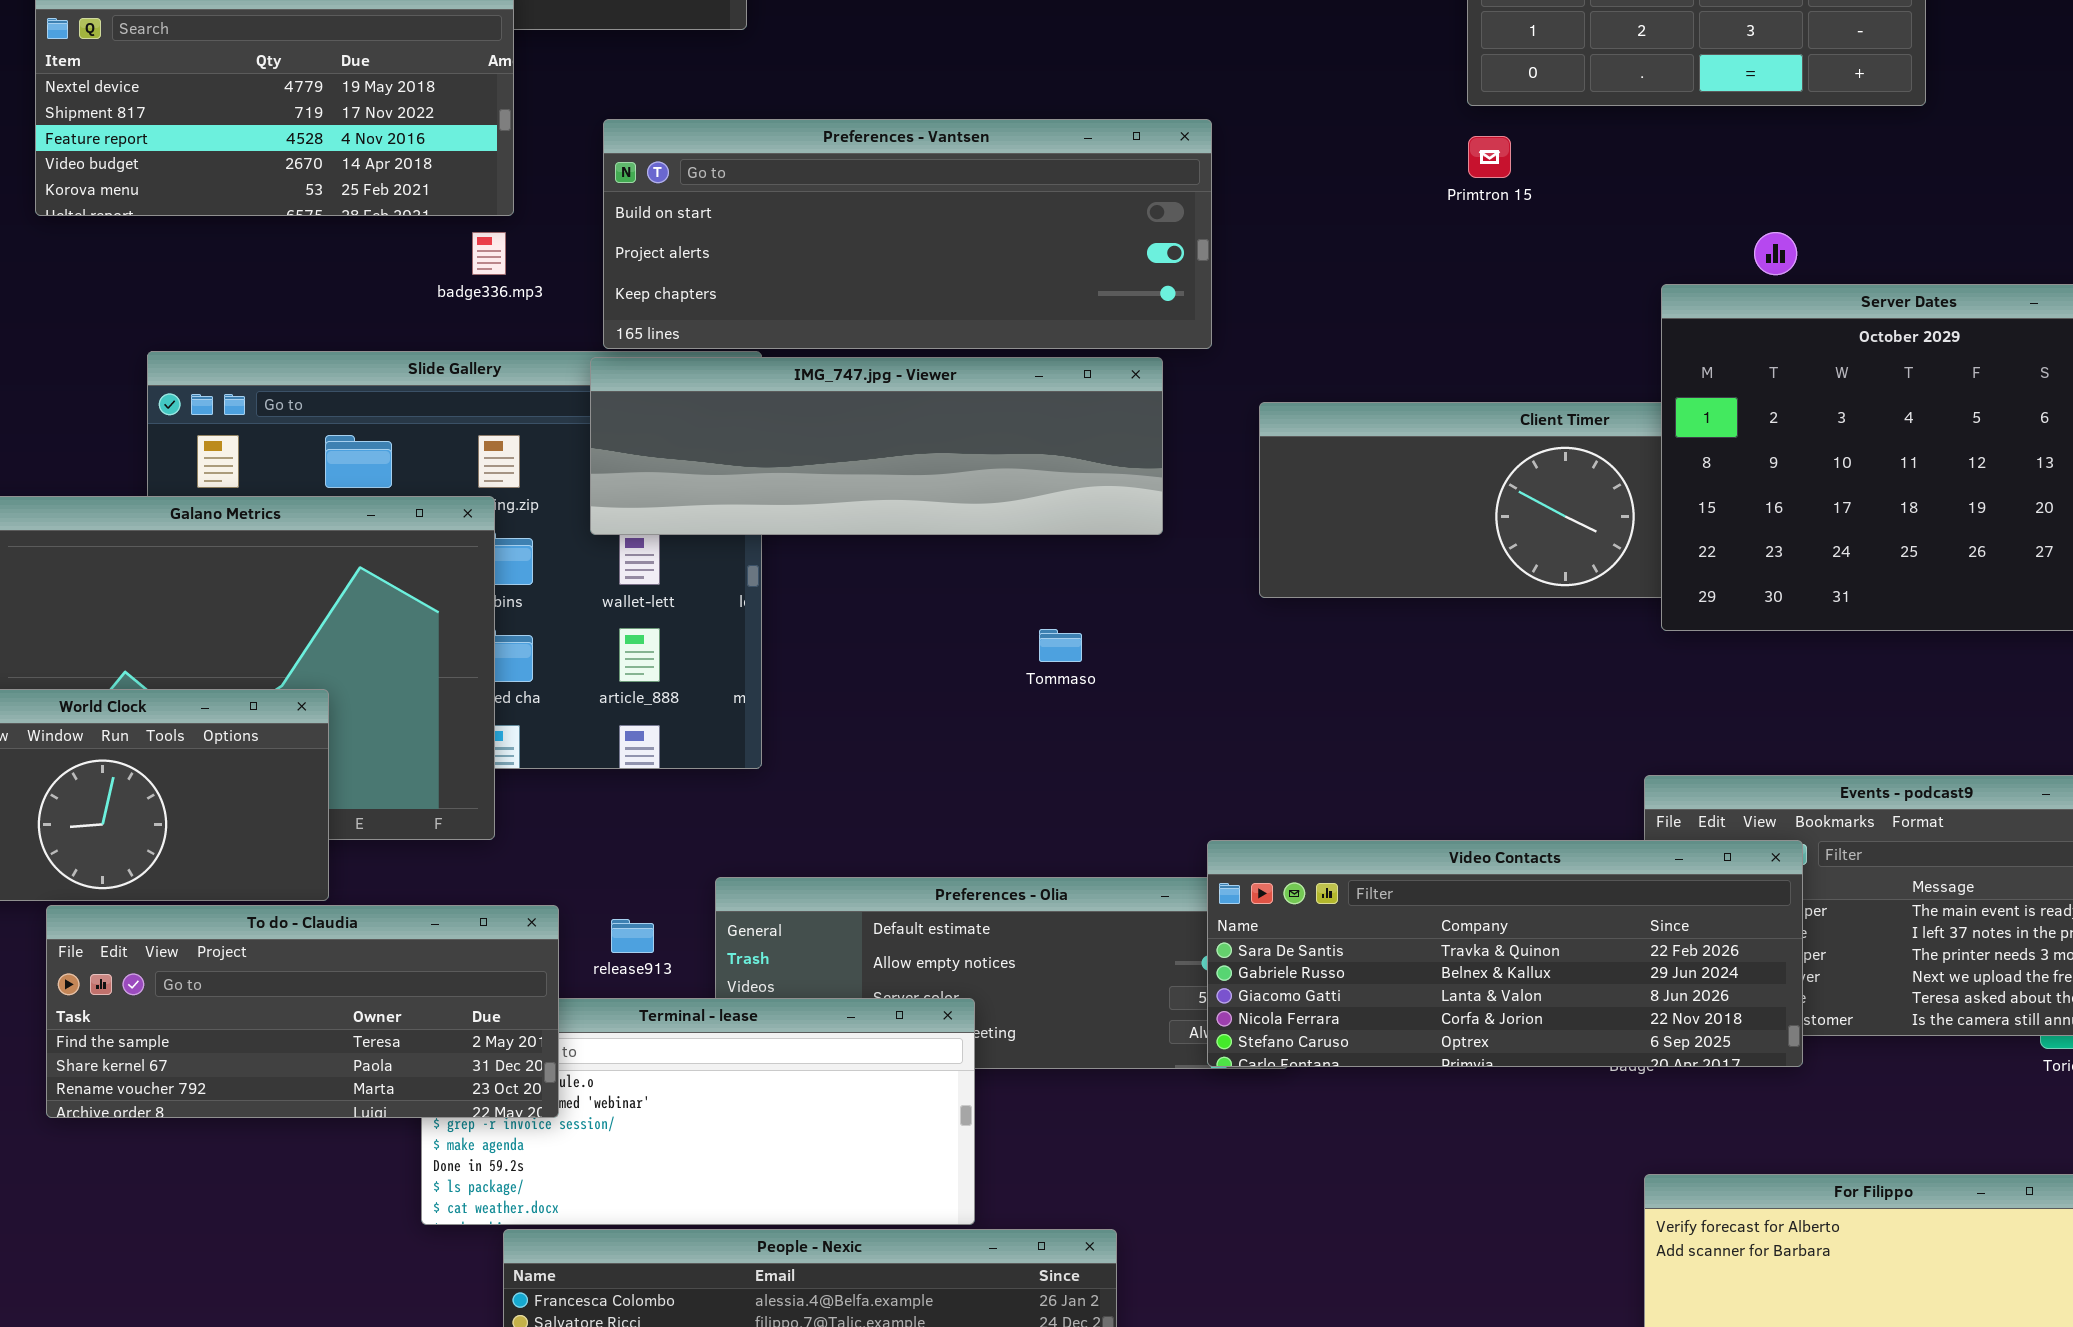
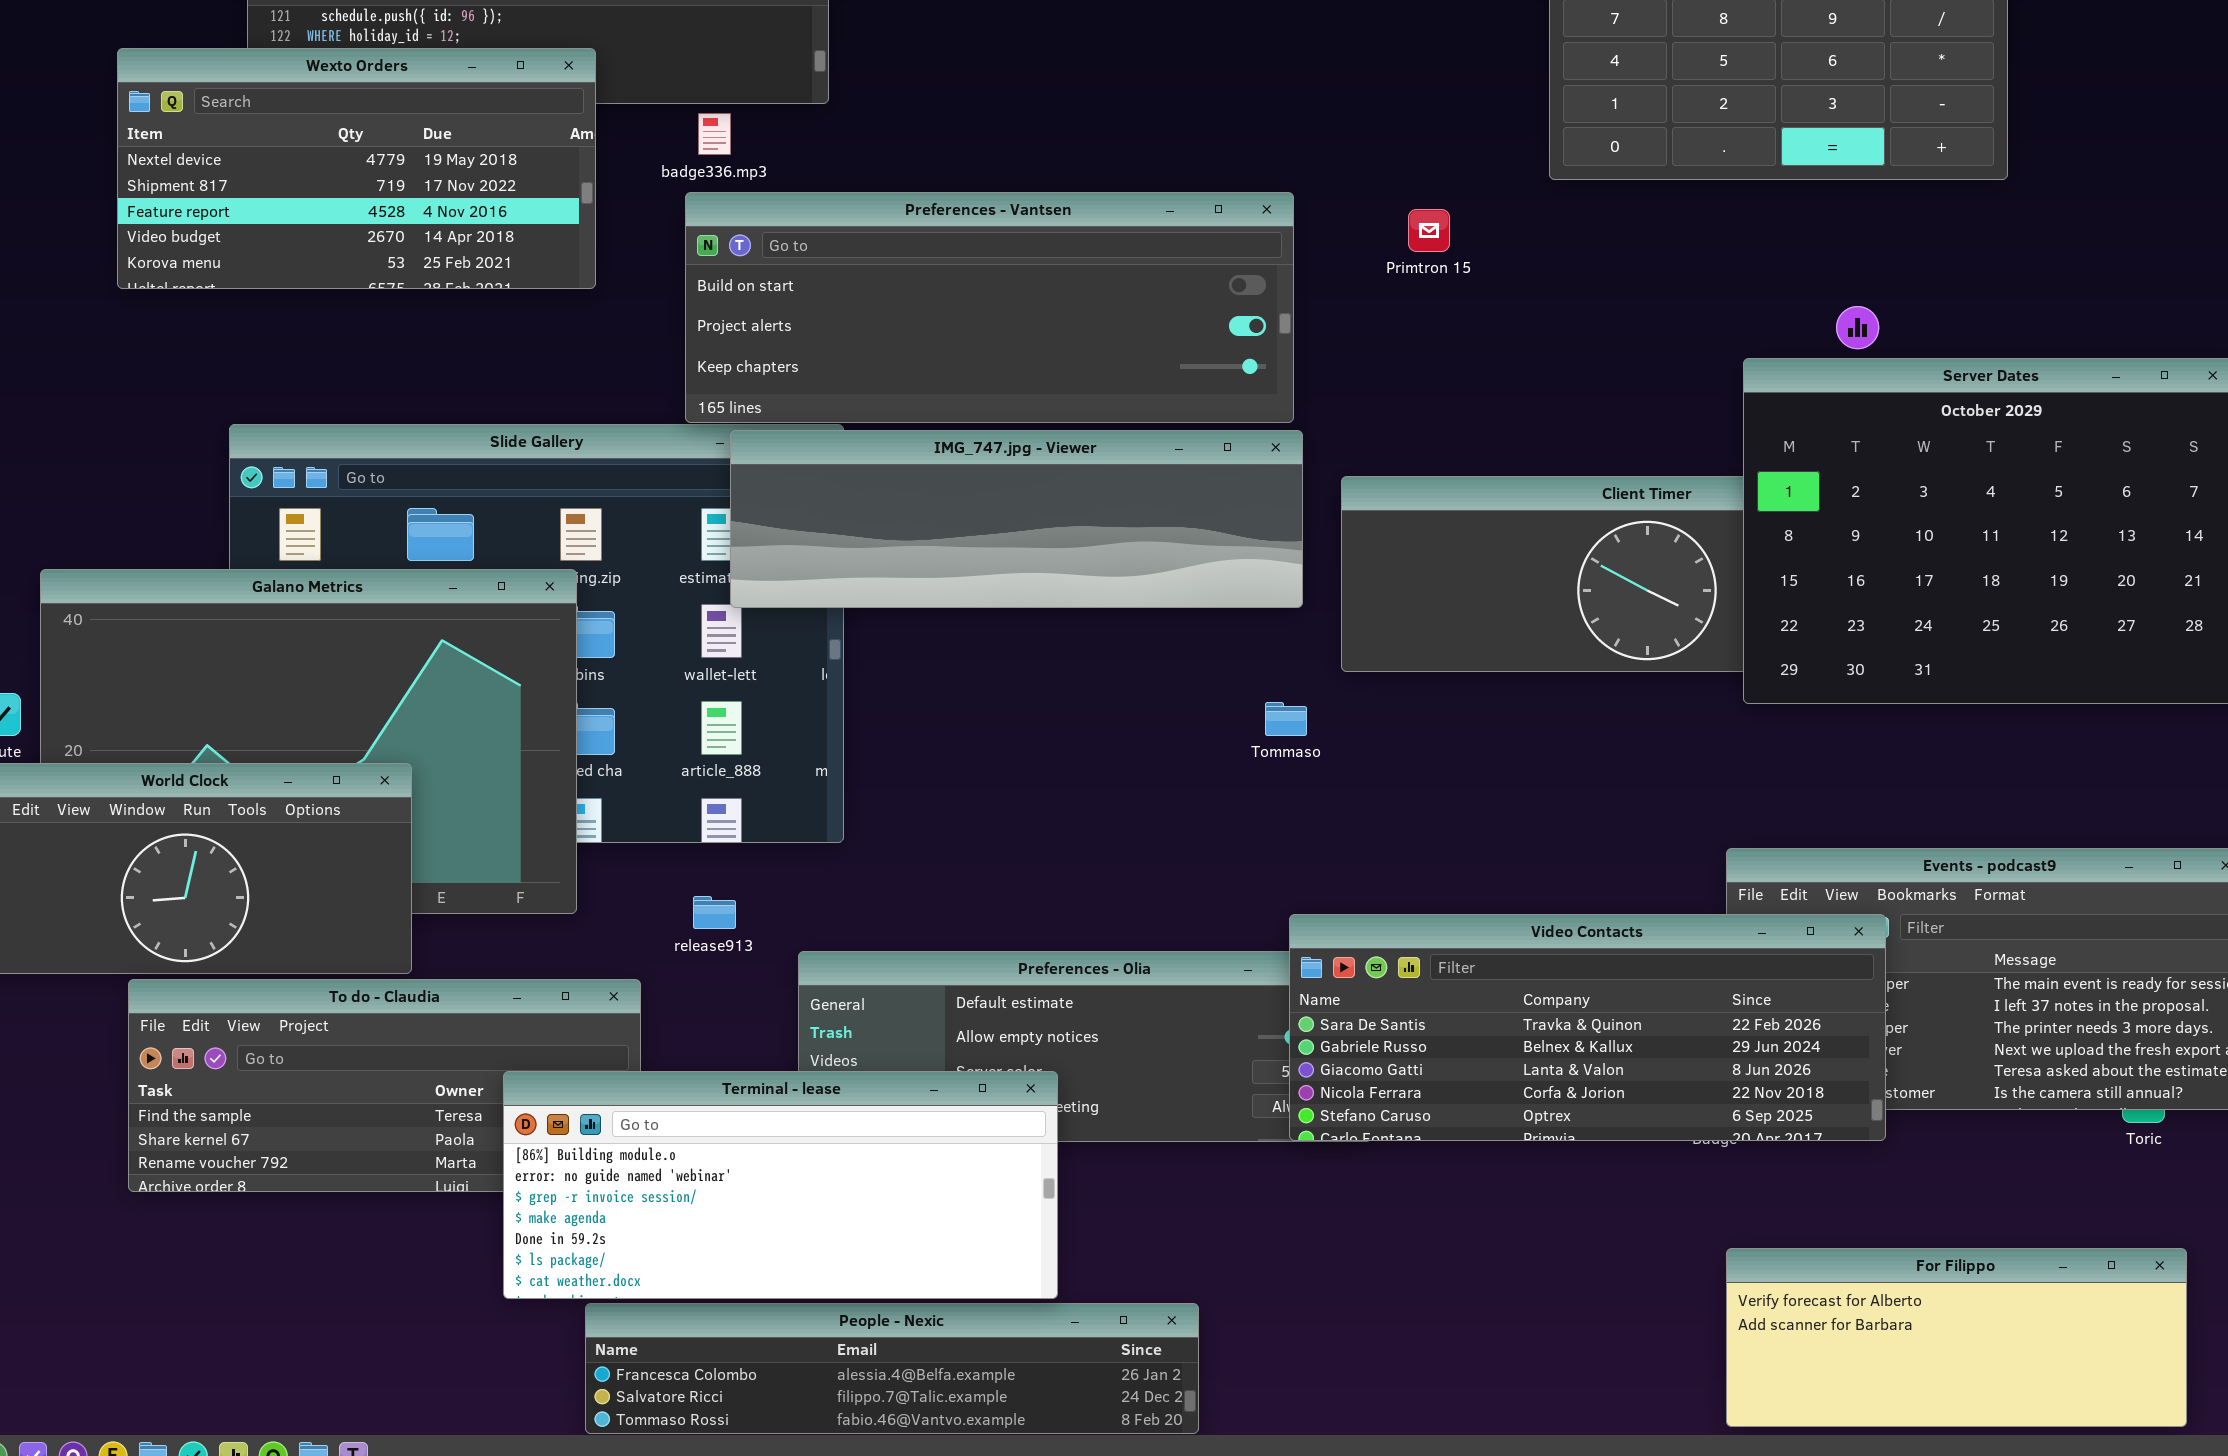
Primtron 15: [1468,136,1511,178] -> [1408,209,1450,252], moved
badge336.mp3: [472,232,506,275] -> [698,113,731,155], moved
IMG_747.jpg - Viewer: [590,357,1163,535] -> [730,430,1303,608], moved
Tommaso: [1039,629,1082,662] -> [1265,702,1307,736], moved
release913: [611,919,654,953] -> [693,896,736,929], moved
Terminal - lease: [421,998,975,1225] -> [503,1071,1058,1299], raised

